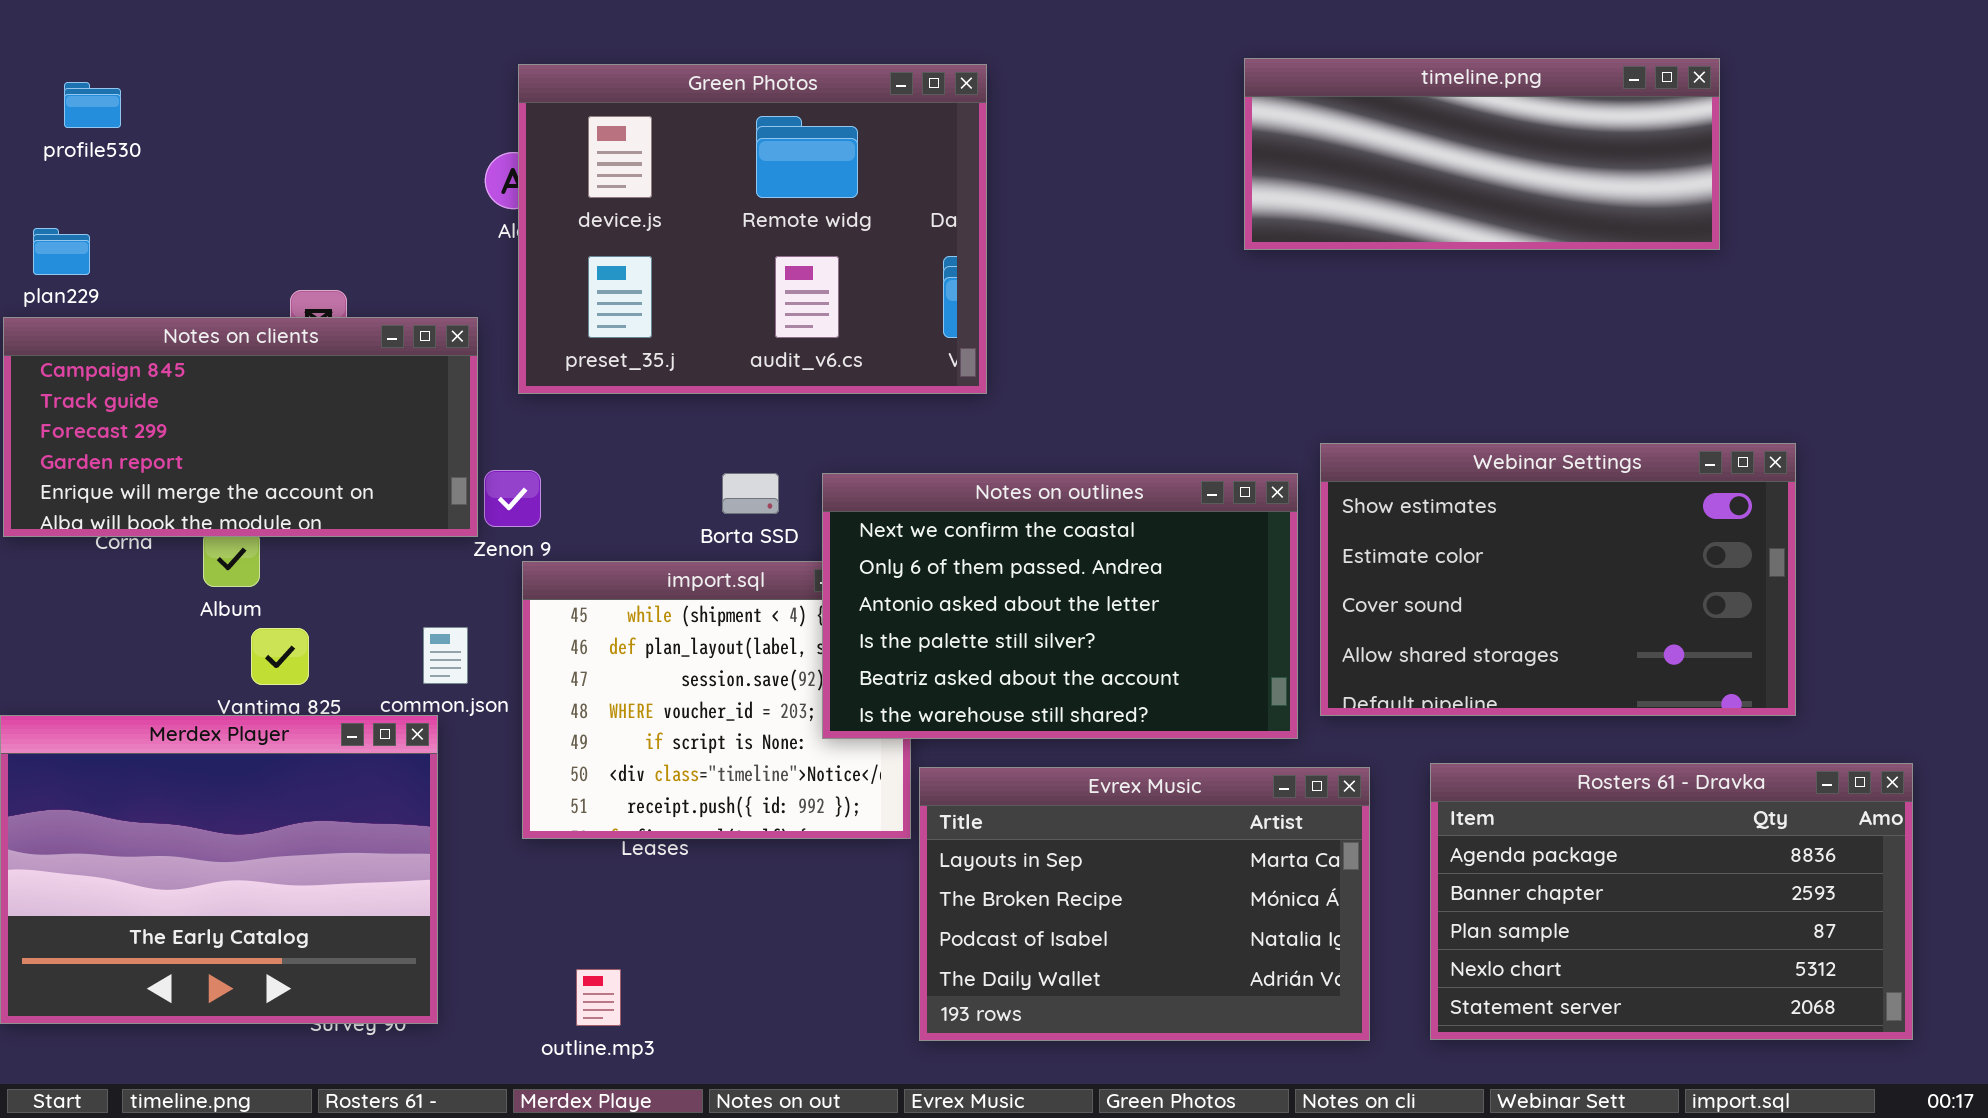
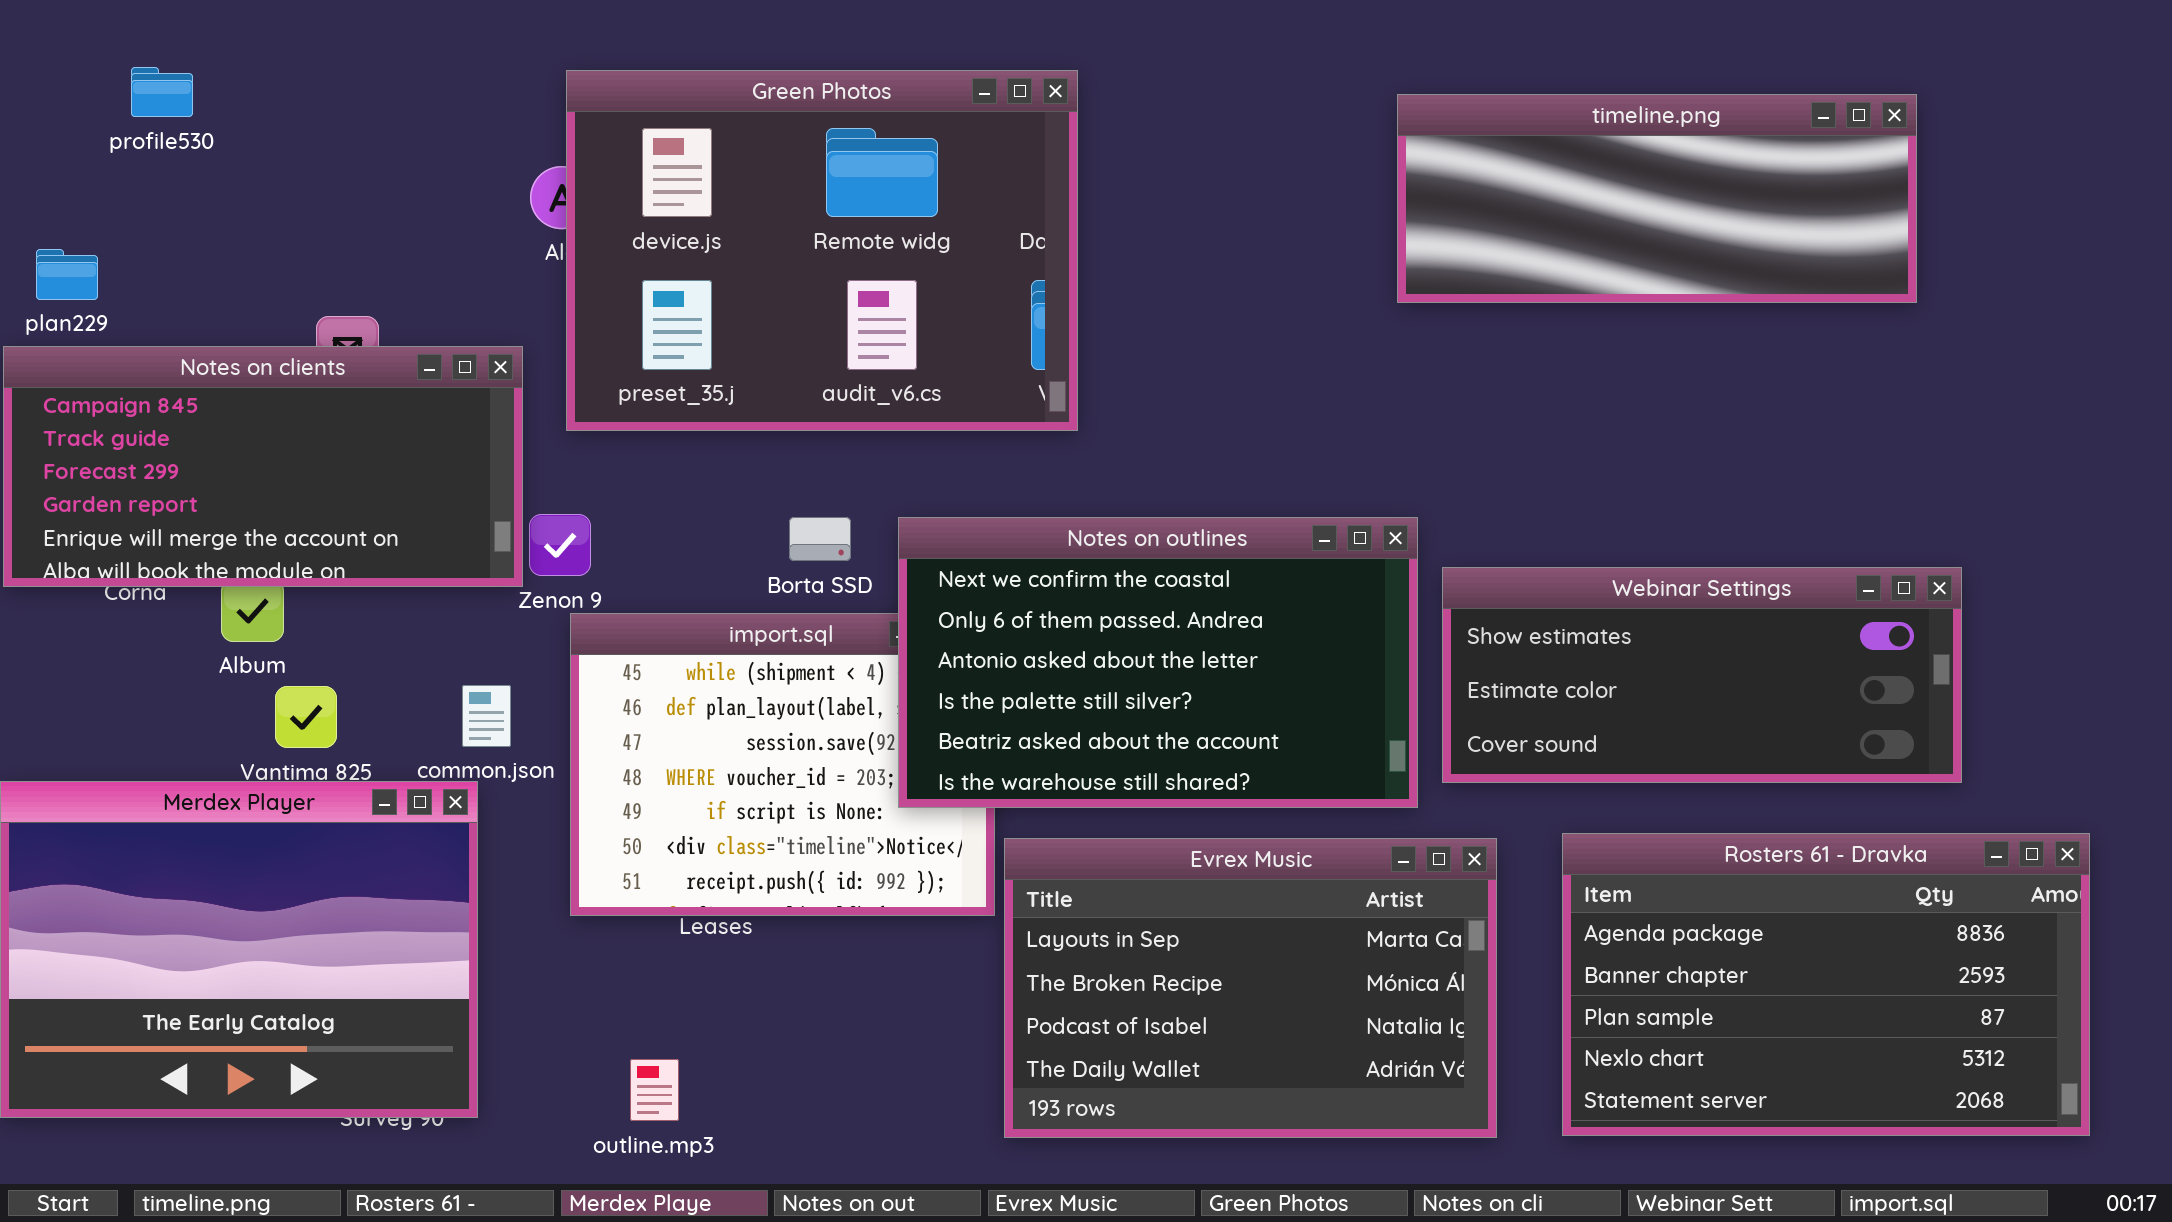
timeline.png: [1244,58,1720,250] -> [1397,94,1917,303], moved
profile530: [64,82,121,128] -> [131,67,193,117], moved
Webinar Settings: [1320,443,1796,716] -> [1442,567,1962,783], resized

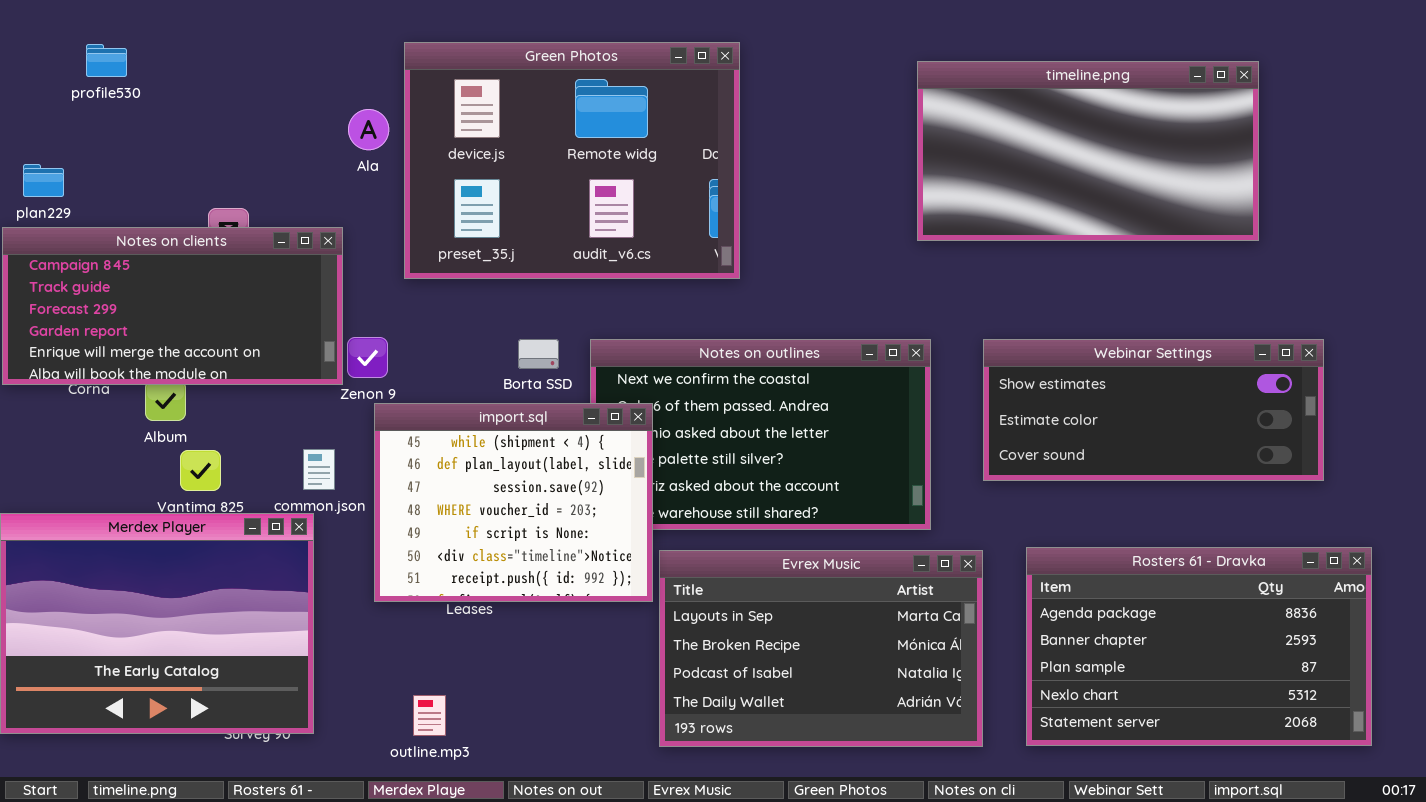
Green Photos: [566,70,1078,431] -> [404,42,740,279], moved
timeline.png: [1397,94,1917,303] -> [917,61,1259,241], resized
Webinar Settings: [1442,567,1962,783] -> [983,339,1324,481], moved
import.sql: [570,613,995,916] -> [374,403,653,602], raised

